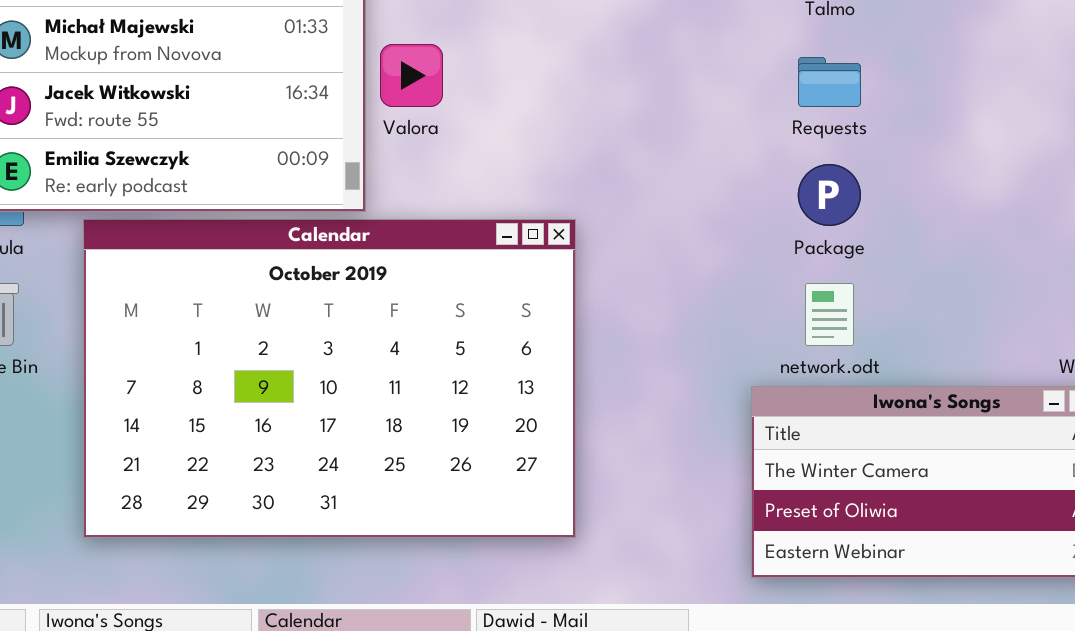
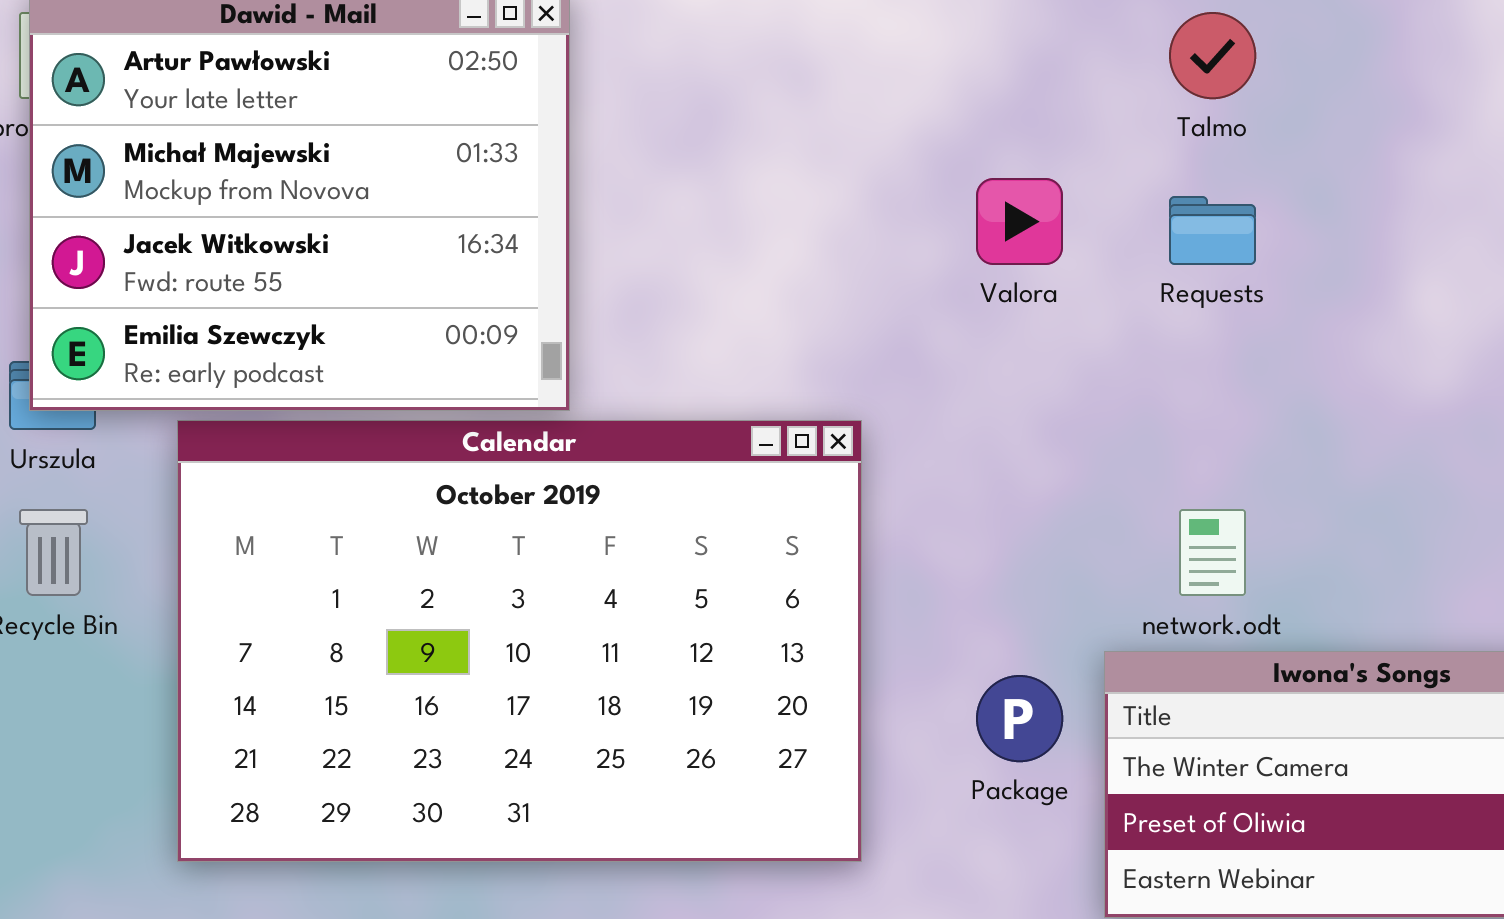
Valora: [380,44,443,107] -> [976,178,1063,265], moved
Package: [798,164,861,226] -> [976,675,1063,762], moved

